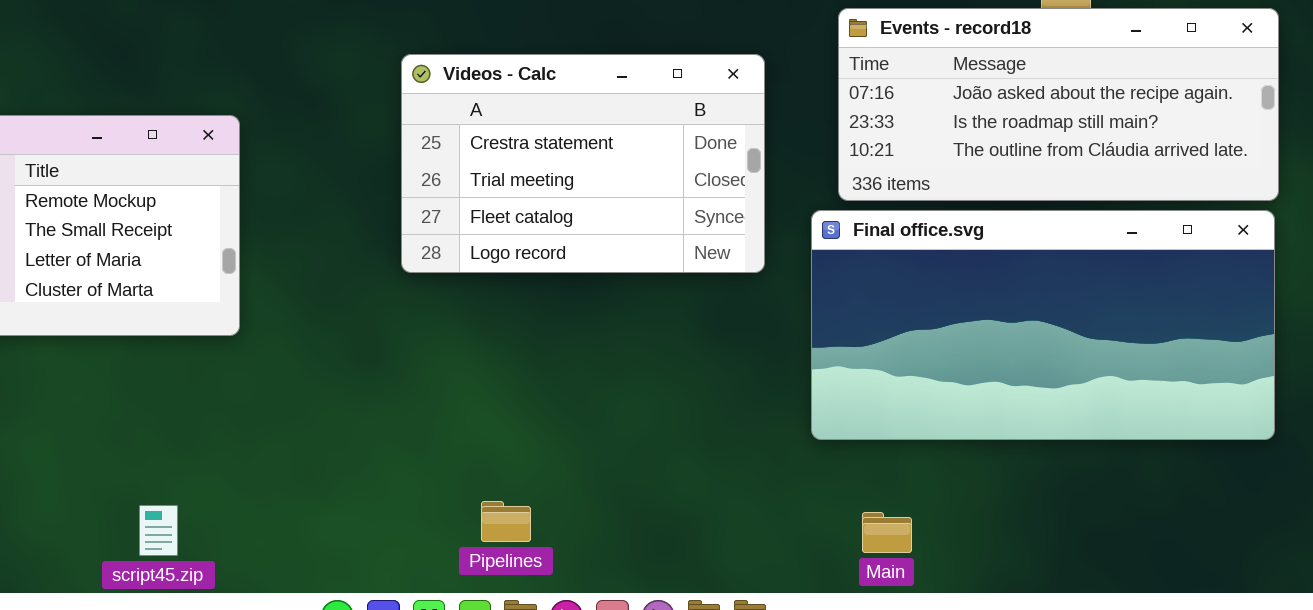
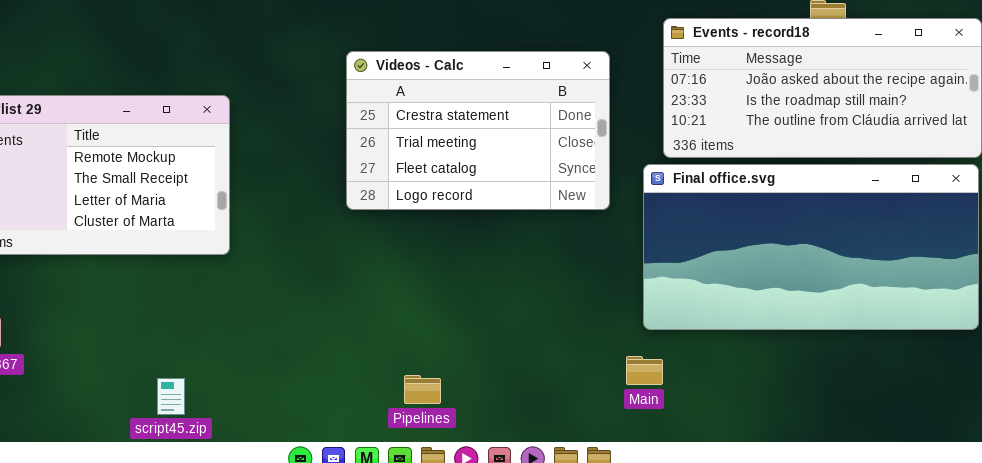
Main: [862,512,912,553] -> [626,356,663,385], moved

